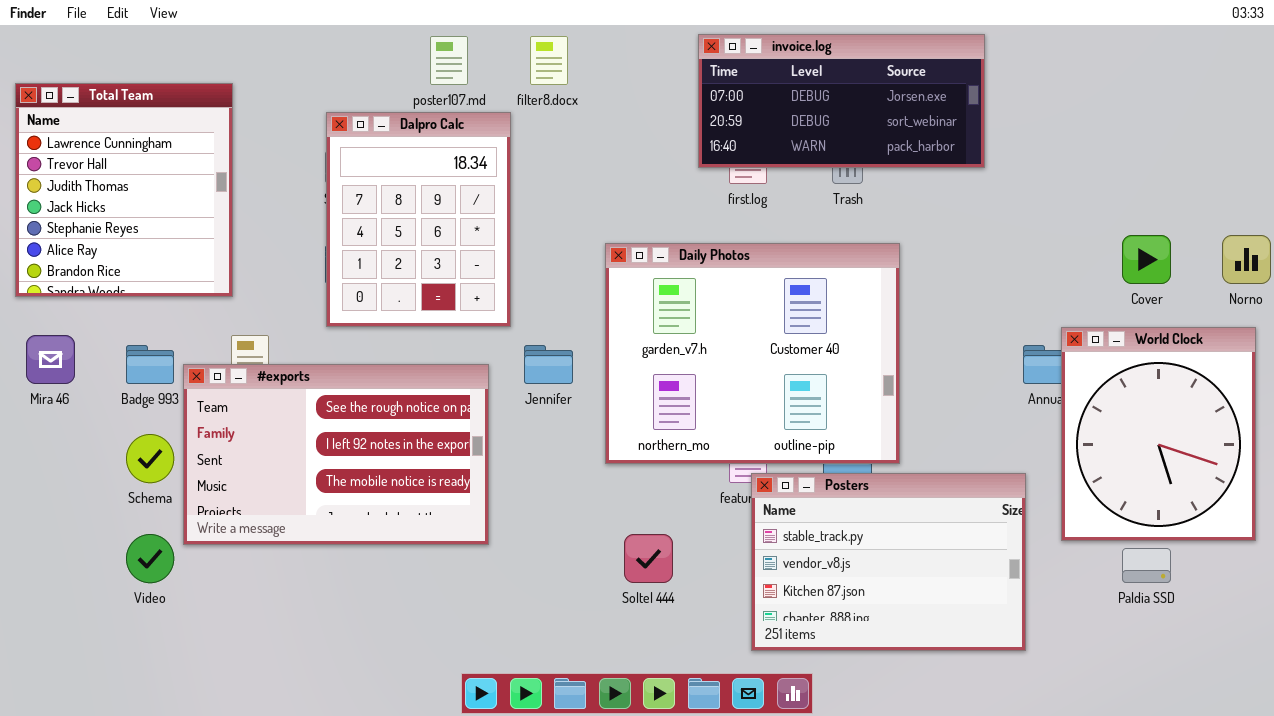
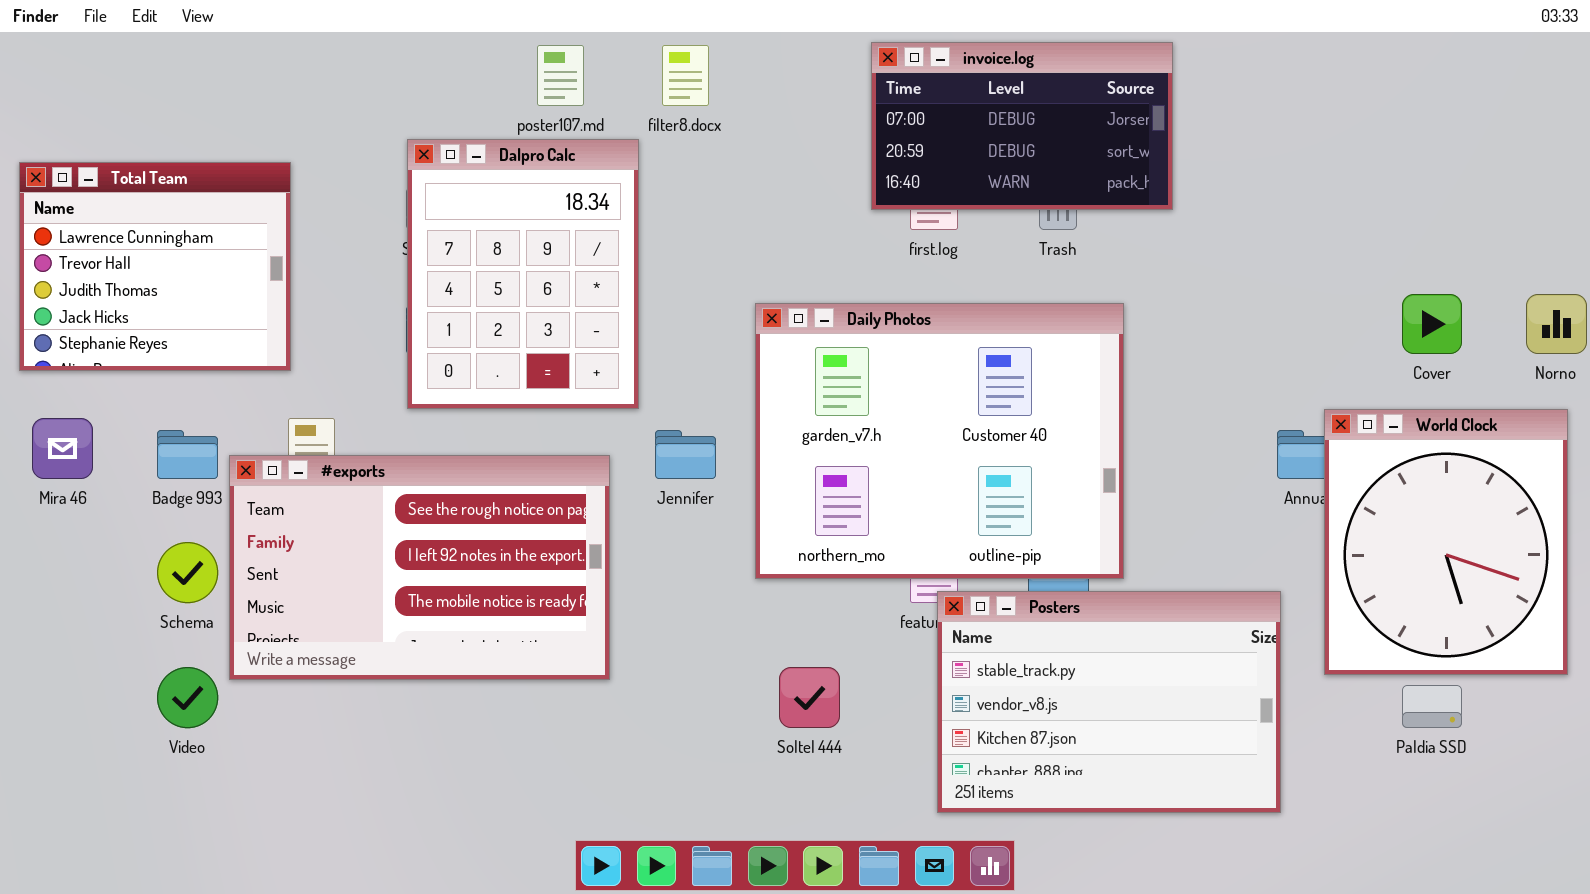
invoice.log: [698,34,985,168] -> [871,42,1173,210], resized
Total Team: [15,83,233,297] -> [19,162,291,371], resized

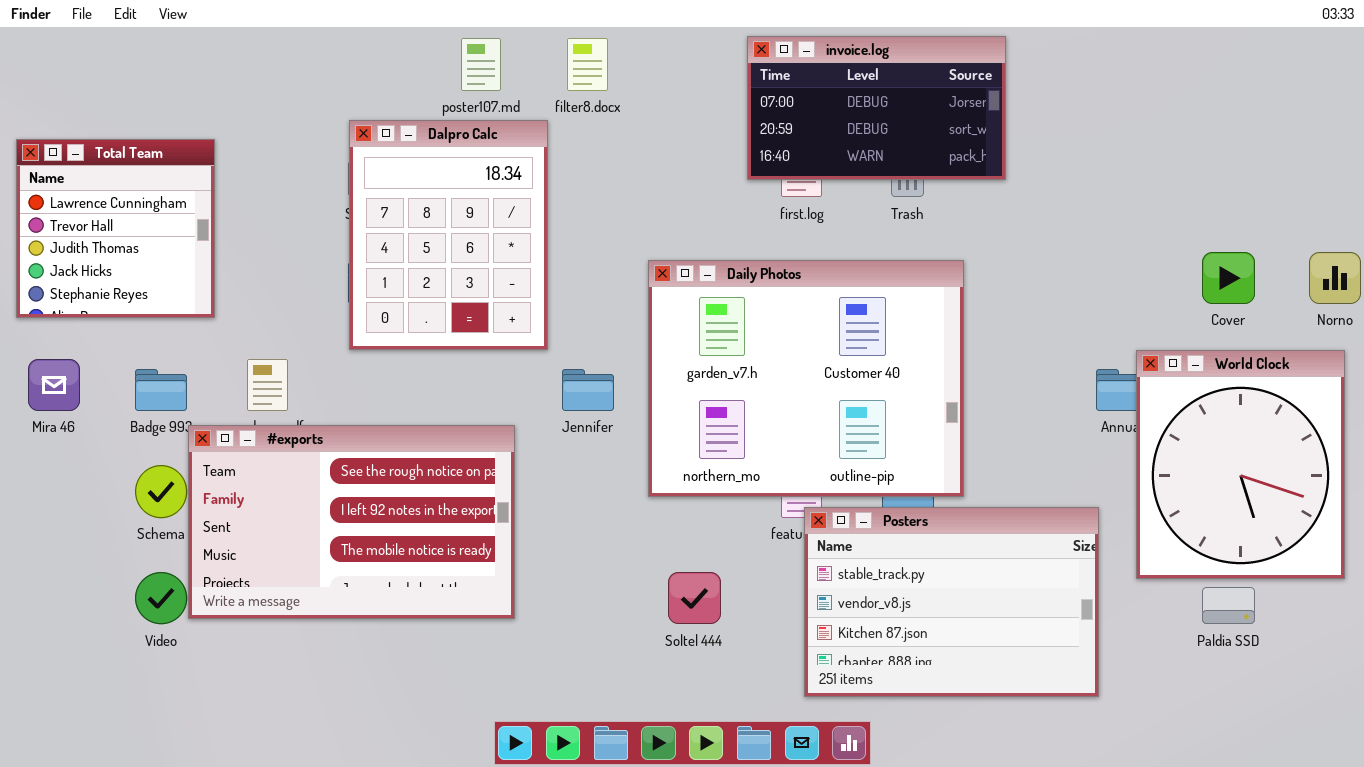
Total Team: [19,162,291,371] -> [16,139,215,318], resized
#exports: [229,455,610,680] -> [188,425,515,619], moved

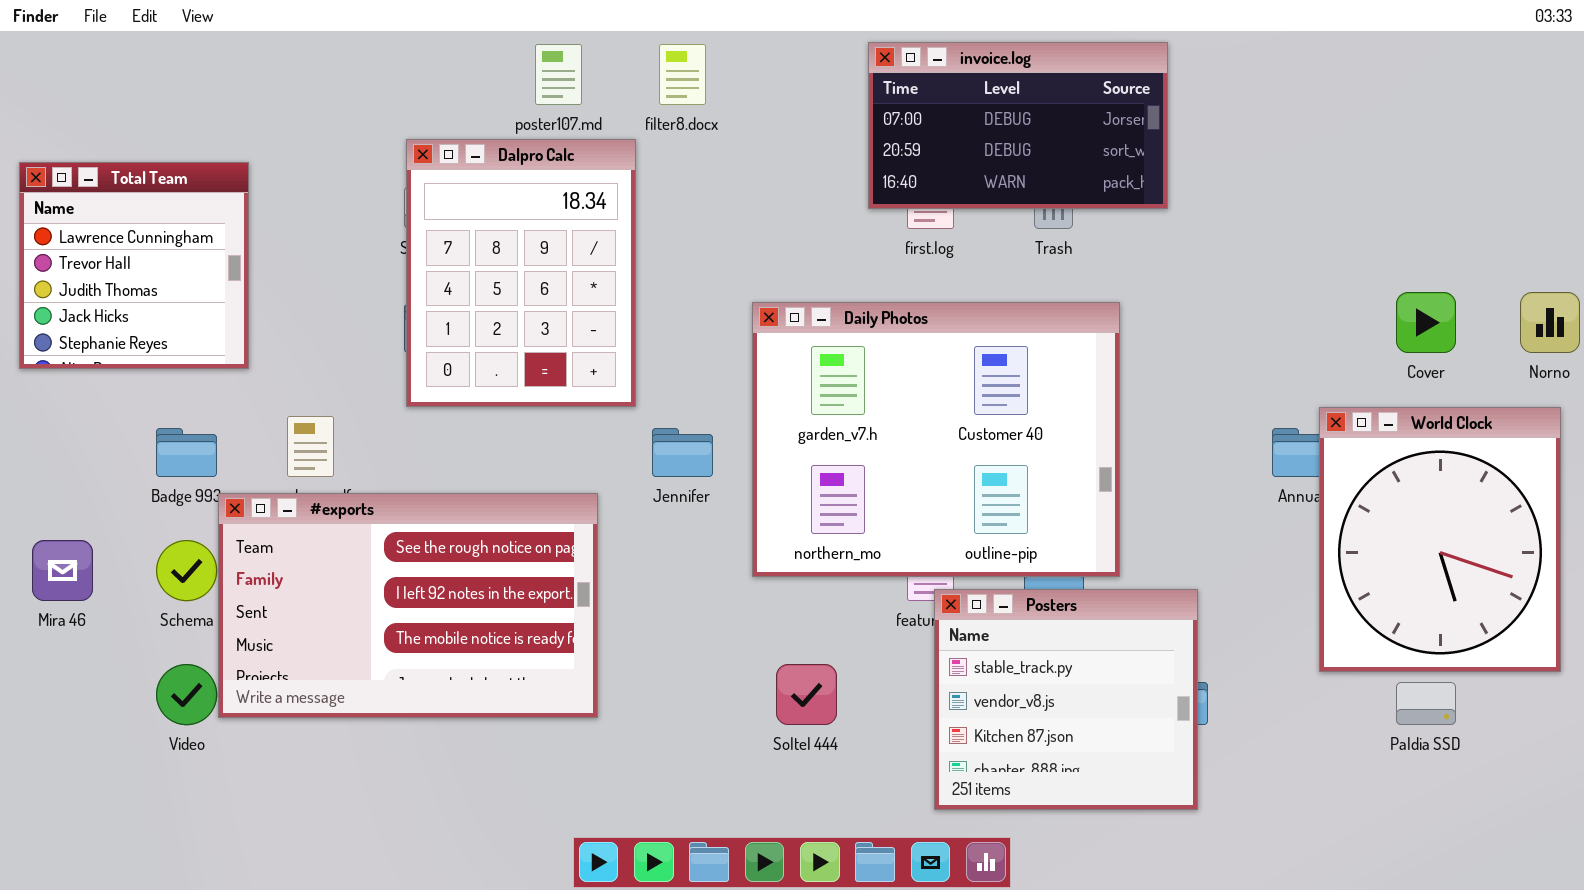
Mira 46: [28,359,80,411] -> [32,540,93,601], moved
Posters: [804,507,1099,697] -> [934,589,1198,810], resized

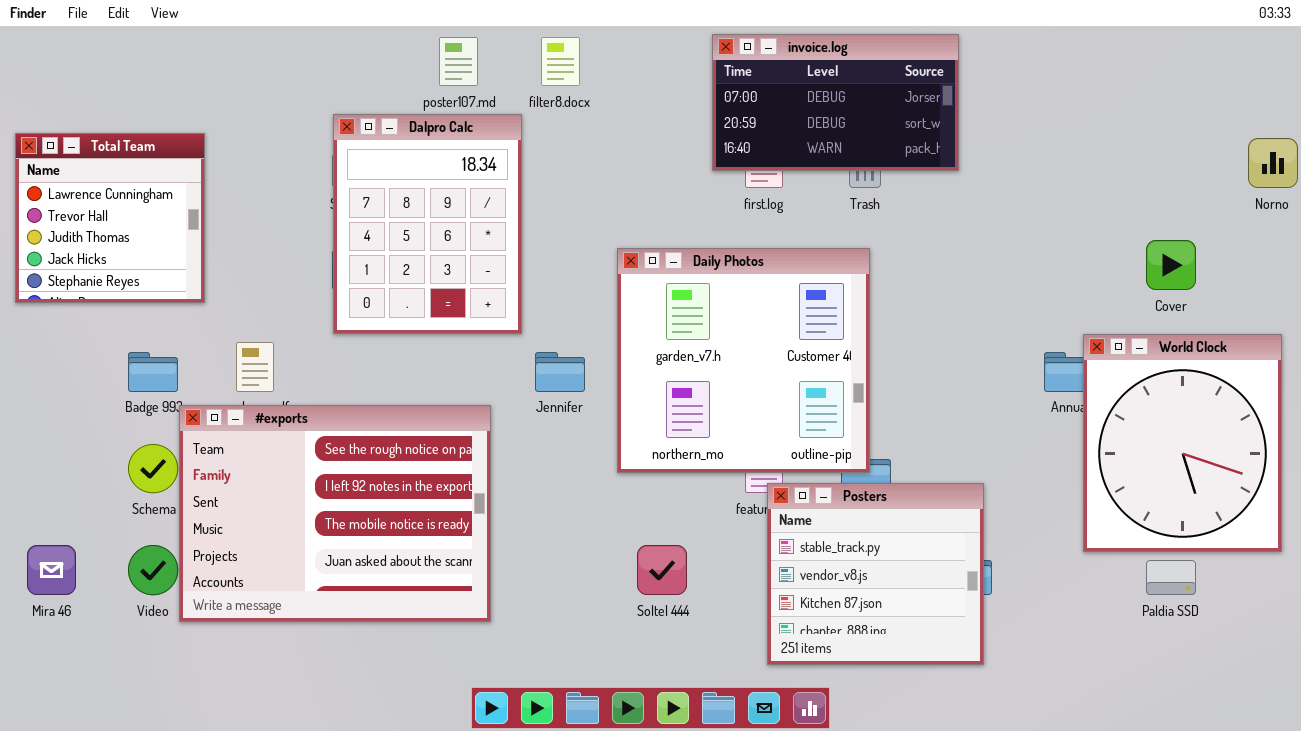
Norno: [1520,292,1580,353] -> [1248,138,1298,188], moved
Daily Photos: [752,302,1120,577] -> [617,248,870,473], resized
#exports: [218,493,598,718] -> [179,405,491,622], resized
Mira 46: [32,540,93,601] -> [27,545,76,595], moved

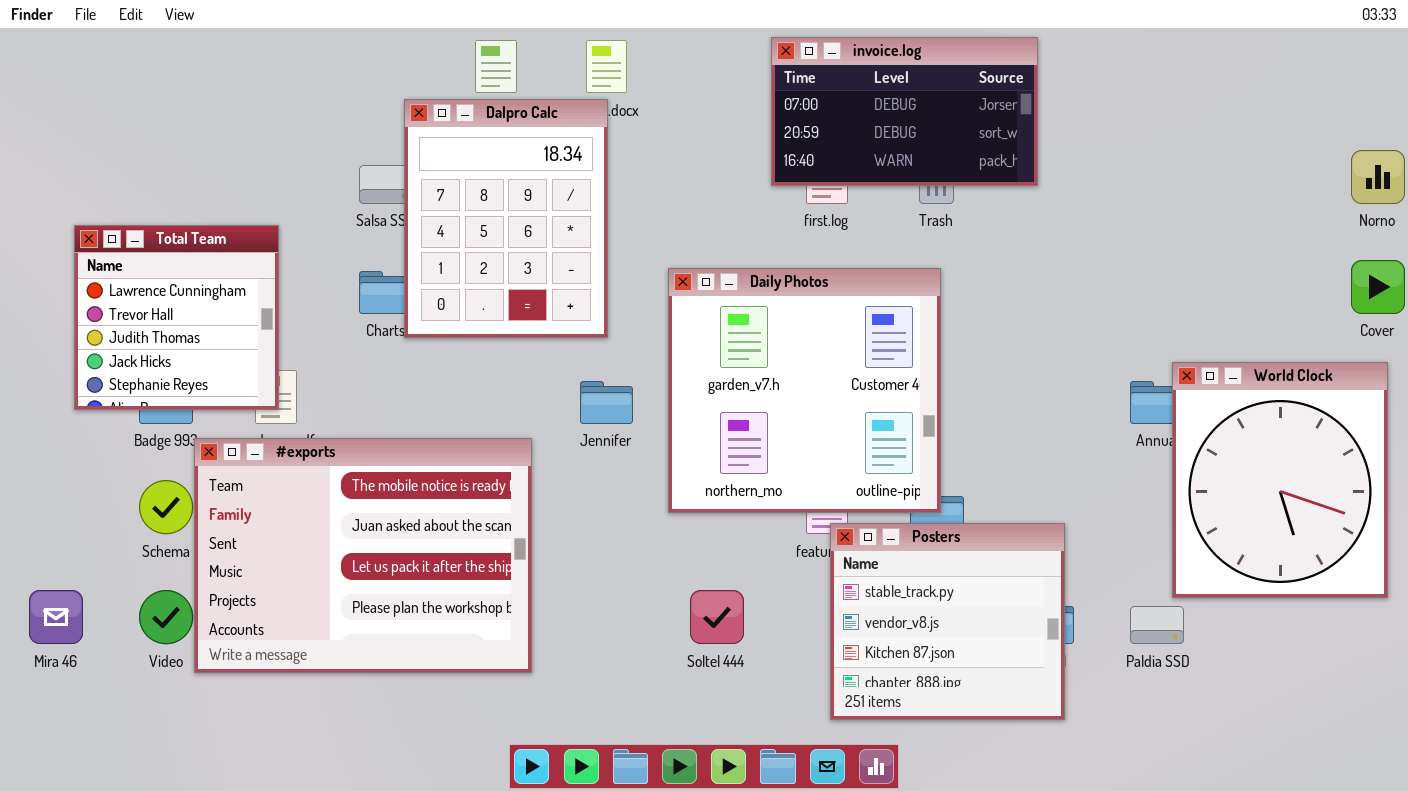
Dalpro Calc: [333,114,522,334] -> [404,99,608,338], moved
Total Team: [15,133,205,303] -> [74,225,279,410], moved
Cover: [1146,240,1196,290] -> [1351,260,1405,314], moved
#exports: [179,405,491,622] -> [194,438,532,673], scrolled down 2 rows
Paldia SSD: [1146,560,1196,595] -> [1130,606,1184,644], moved

